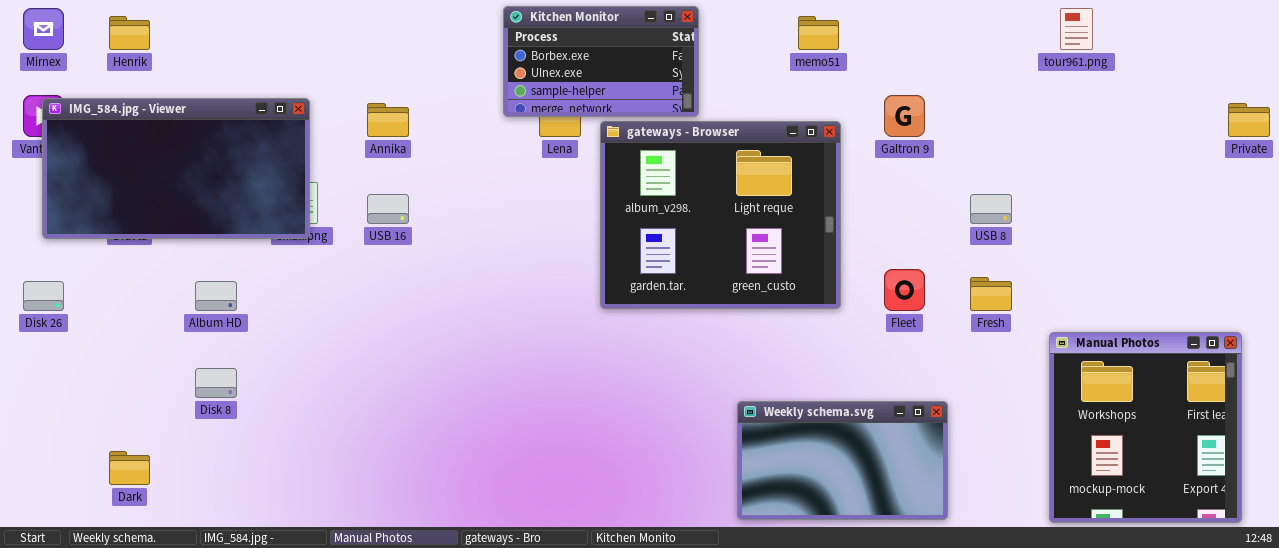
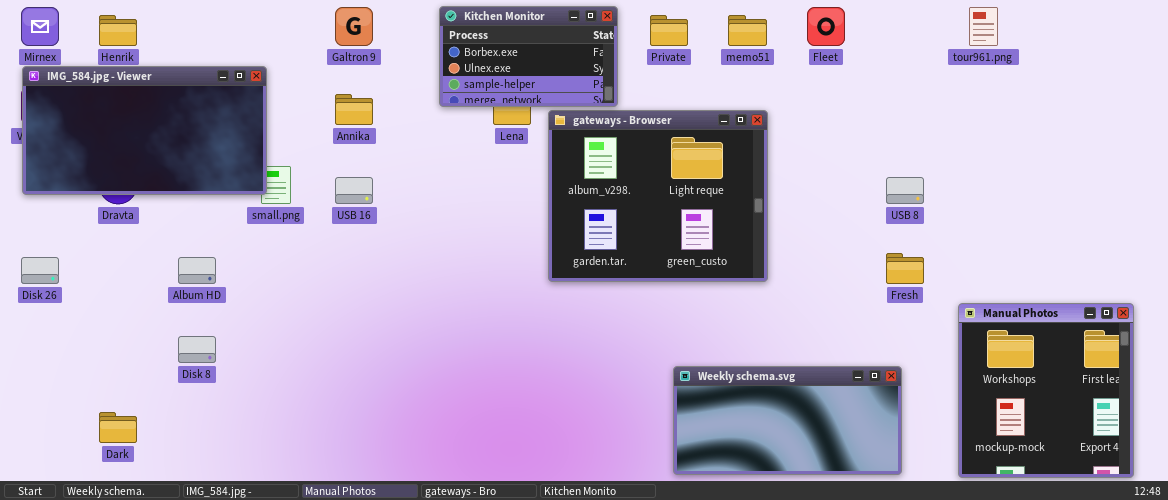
Kitchen Monitor: [503,6,699,117] -> [439,6,618,107], moved
Galtron 9: [884,95,925,137] -> [335,7,373,46], moved
IMG_584.jpg - Viewer: [42,98,310,239] -> [22,66,267,195], moved
Private: [1228,103,1270,137] -> [650,15,688,46], moved
Fleet: [884,269,925,311] -> [807,7,845,46], moved
Weekly schema.svg: [737,401,948,520] -> [673,366,902,475], resized

